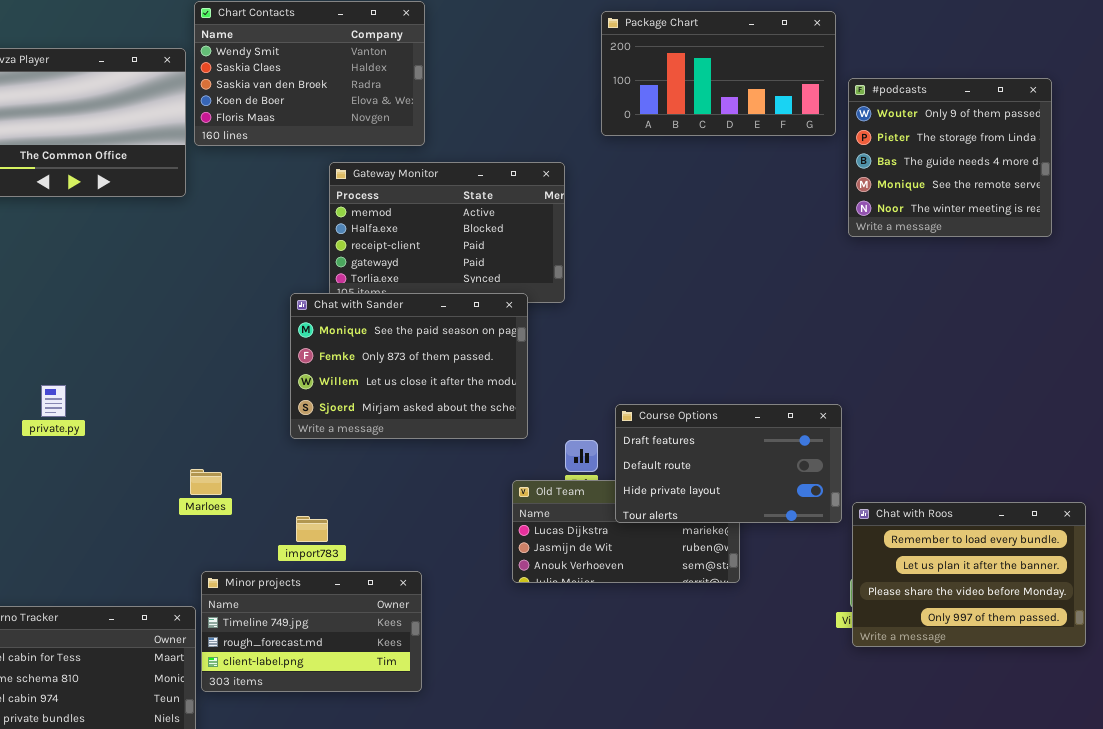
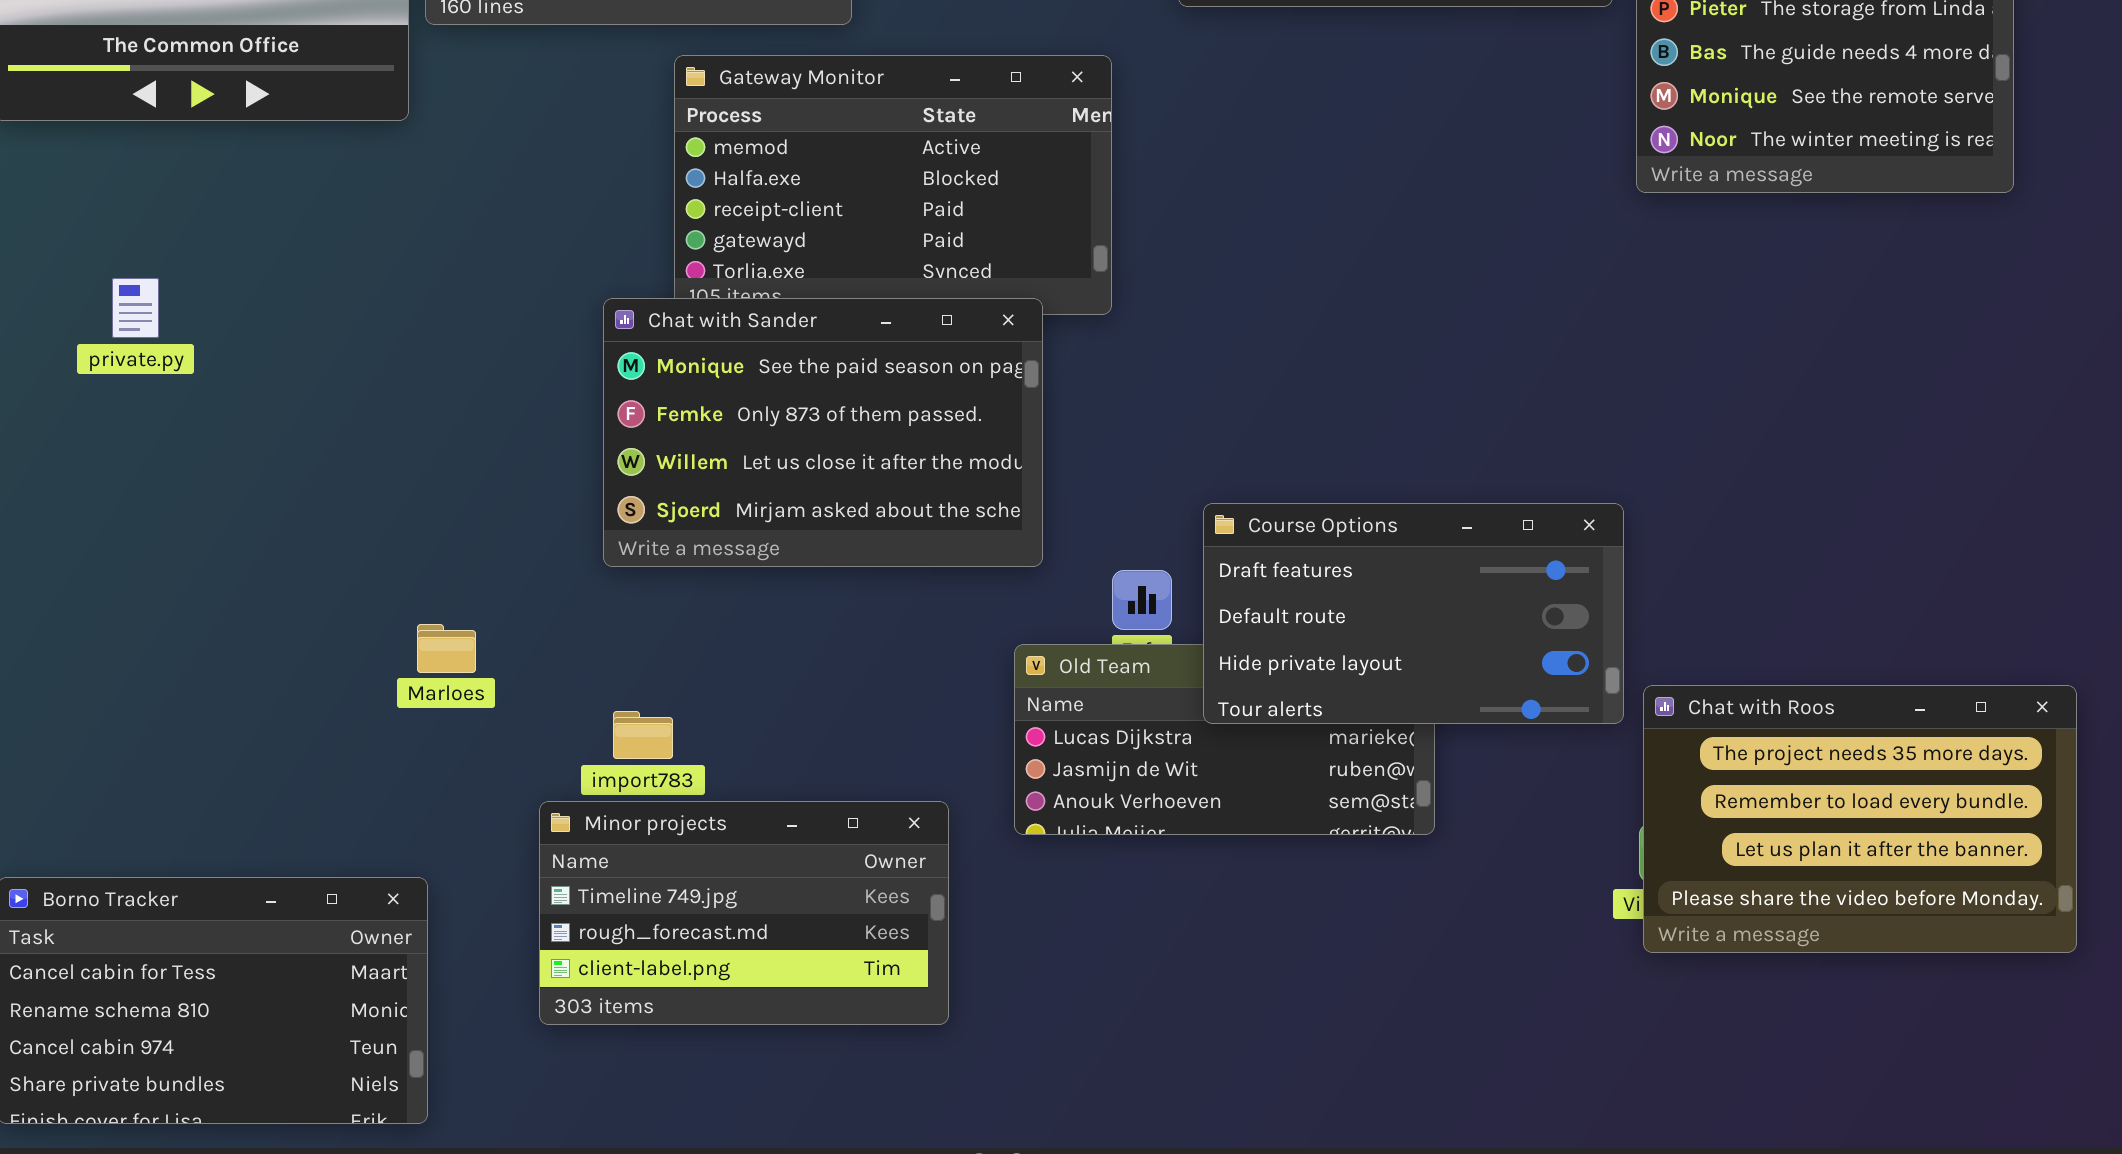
private.py: [41,385,66,417] -> [112,278,159,338], moved
Chat with Roos: [852,502,1086,647] -> [1643,685,2077,953], scrolled up 1 row
Minor projects: [201,571,422,692] -> [539,801,949,1025], moved

